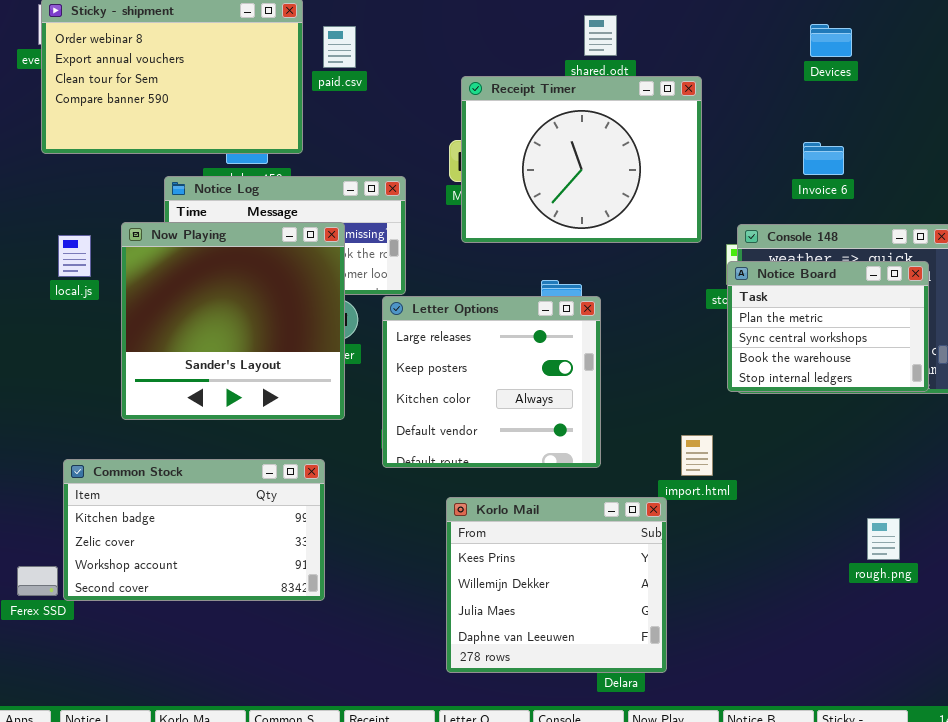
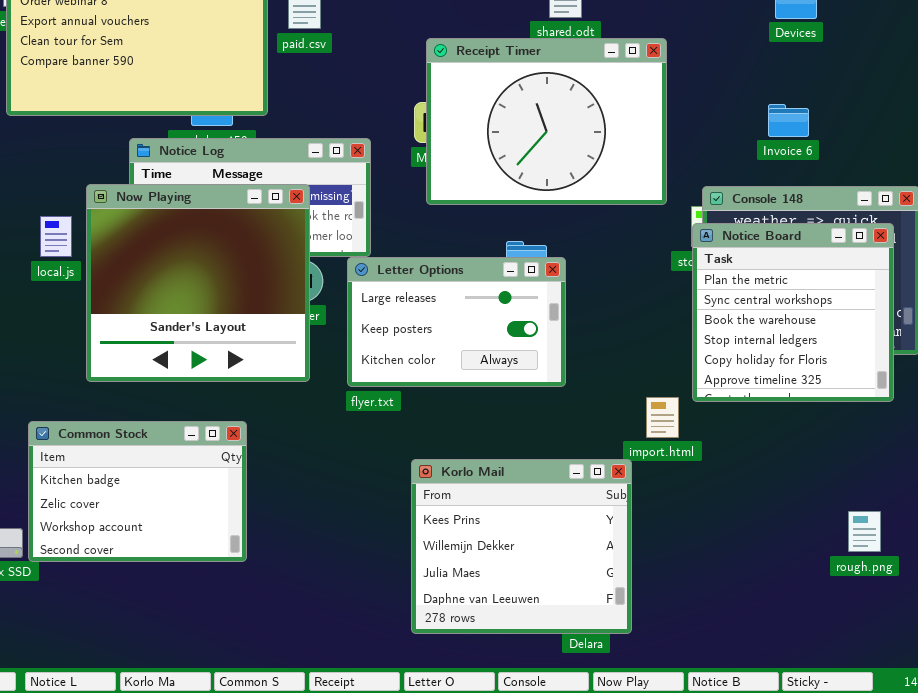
local.js: [58,235,91,277] -> [40,216,72,257], moved
Notice Board: [727,261,929,392] -> [692,223,894,402], resized
Letter Options: [382,296,601,468] -> [347,257,566,387], resized
Common Stock: [63,459,325,601] -> [28,421,247,562], resized
rough.png: [867,518,900,560] -> [848,511,881,552], moved

